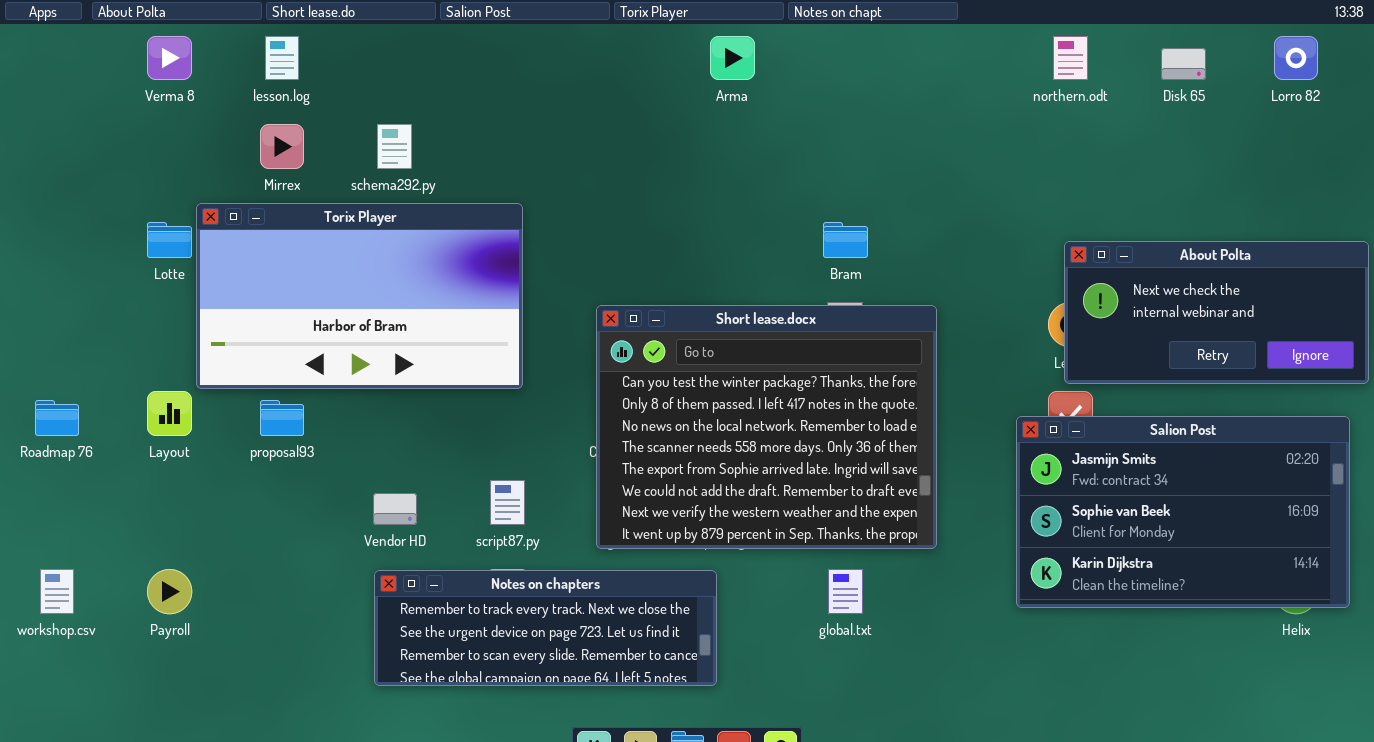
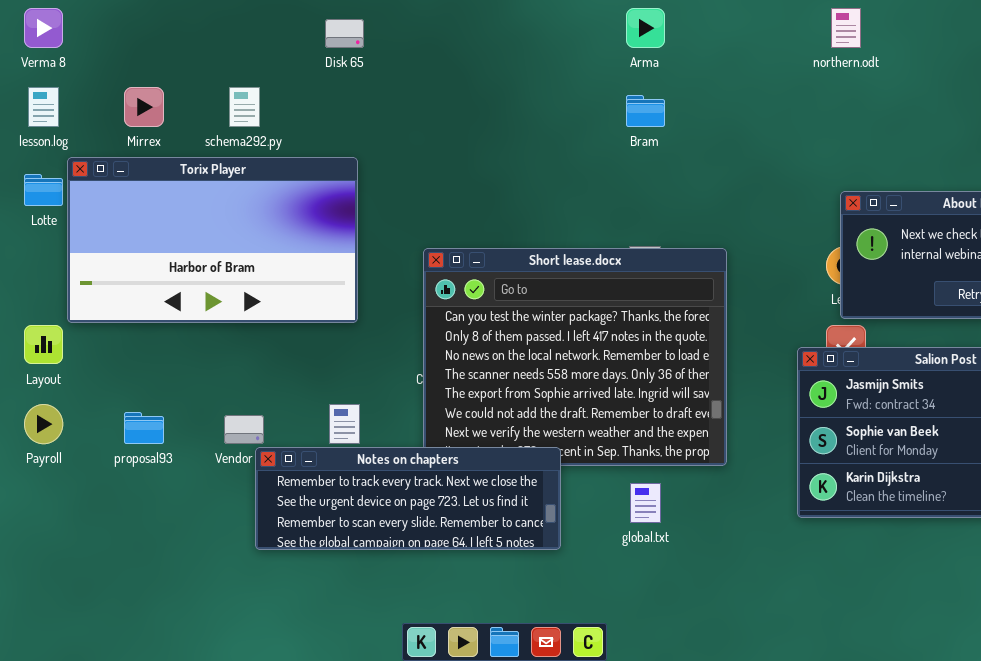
lesson.log: [265,36,299,80] -> [28,87,59,127], moved
Arma: [710,36,755,80] -> [626,8,665,48], moved
Disk 65: [1161,48,1206,80] -> [325,19,364,48], moved
Bram: [823,222,868,258] -> [626,95,665,127], moved
proposal93: [260,400,304,436] -> [124,412,164,444], moved
Payroll: [147,569,192,614] -> [24,404,63,444], moved
Notes on chapters: [374,570,717,686] -> [255,447,561,550], moved

